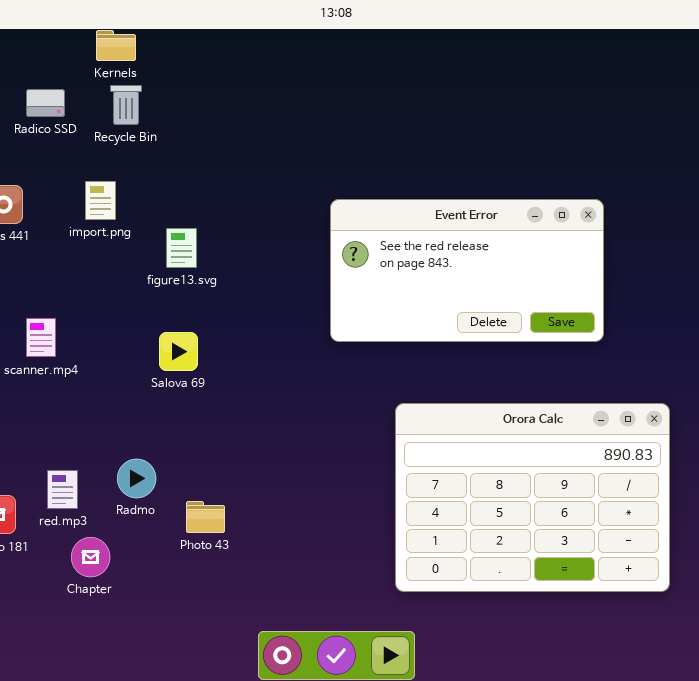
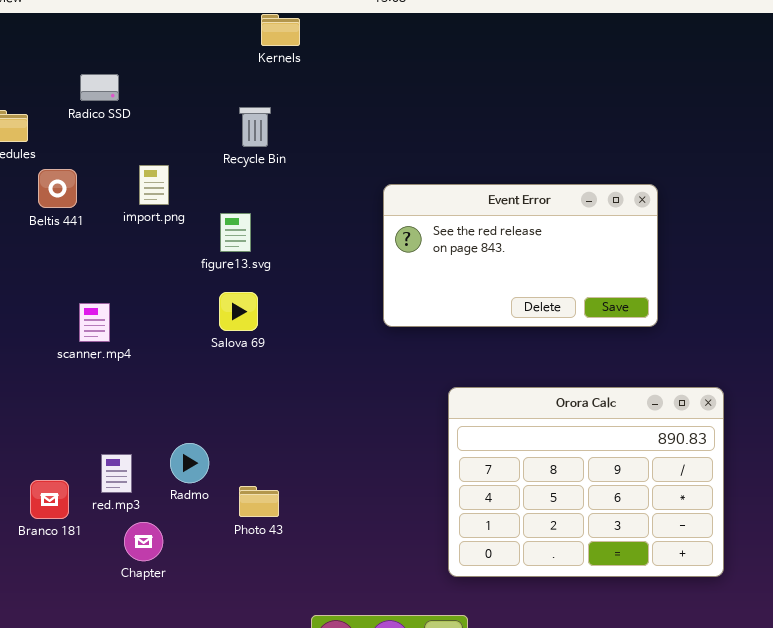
Kernels: [96,30,136,61] -> [261,14,300,46], moved
Recycle Bin: [110,85,142,125] -> [239,107,271,147], moved
Salova 69: [159,332,198,371] -> [219,292,258,331], moved

